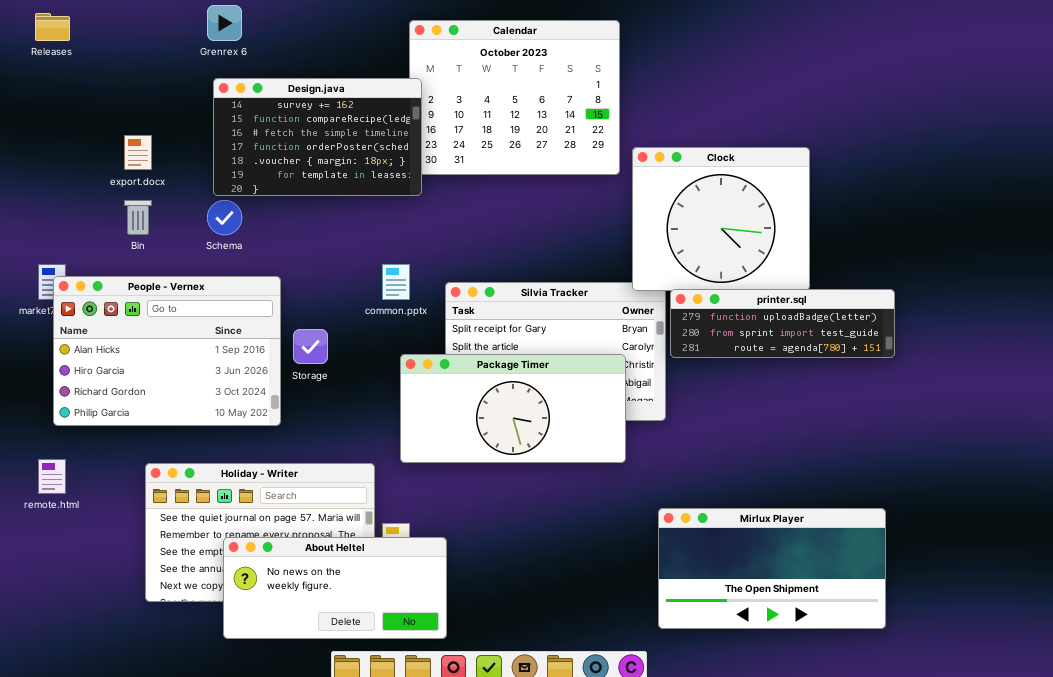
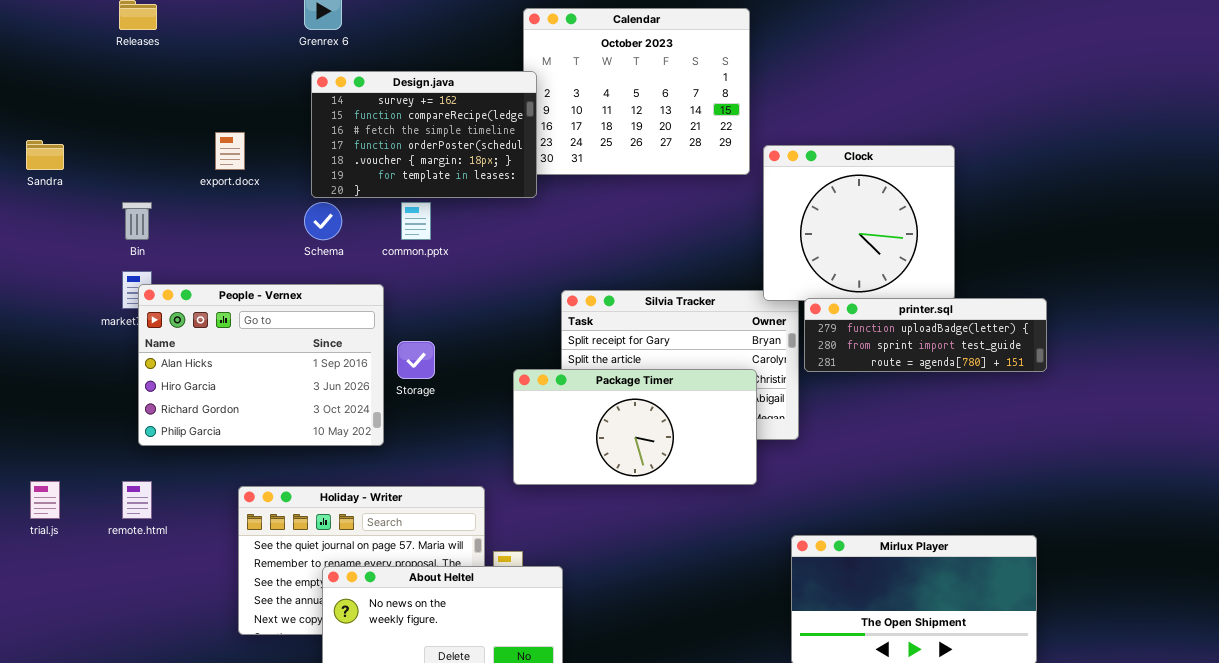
Bin: [124,200,152,235] -> [122,202,152,240], moved
common.pptx: [382,264,410,300] -> [401,202,431,240], moved

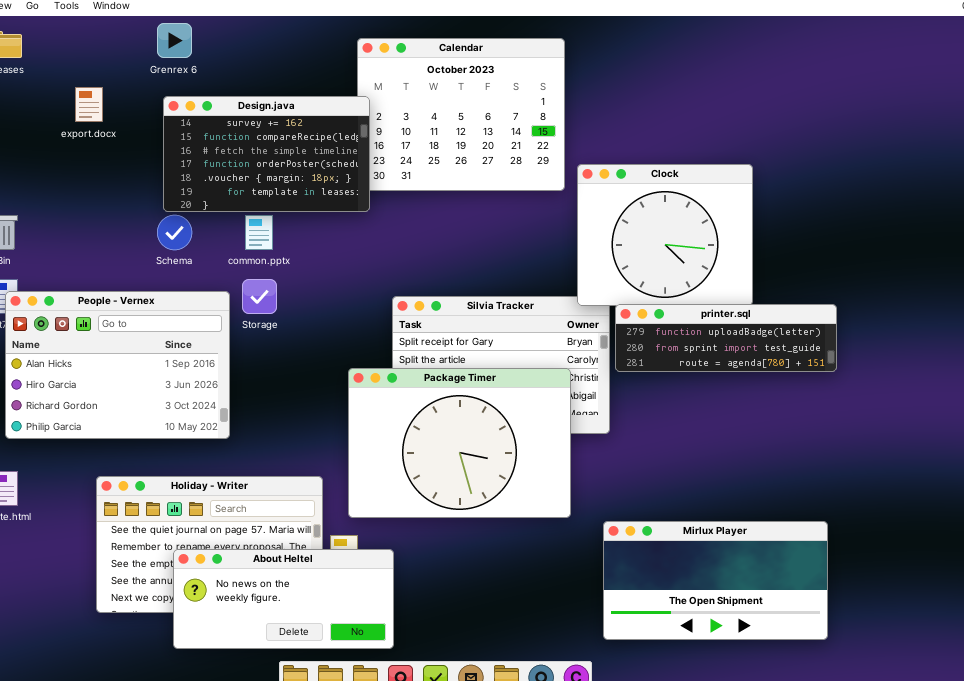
export.docx: [215,132,245,170] -> [75,87,103,122], moved
Storage: [397,341,435,379] -> [242,279,277,314], moved
Package Timer: [513,369,757,485] -> [348,368,571,518], resized

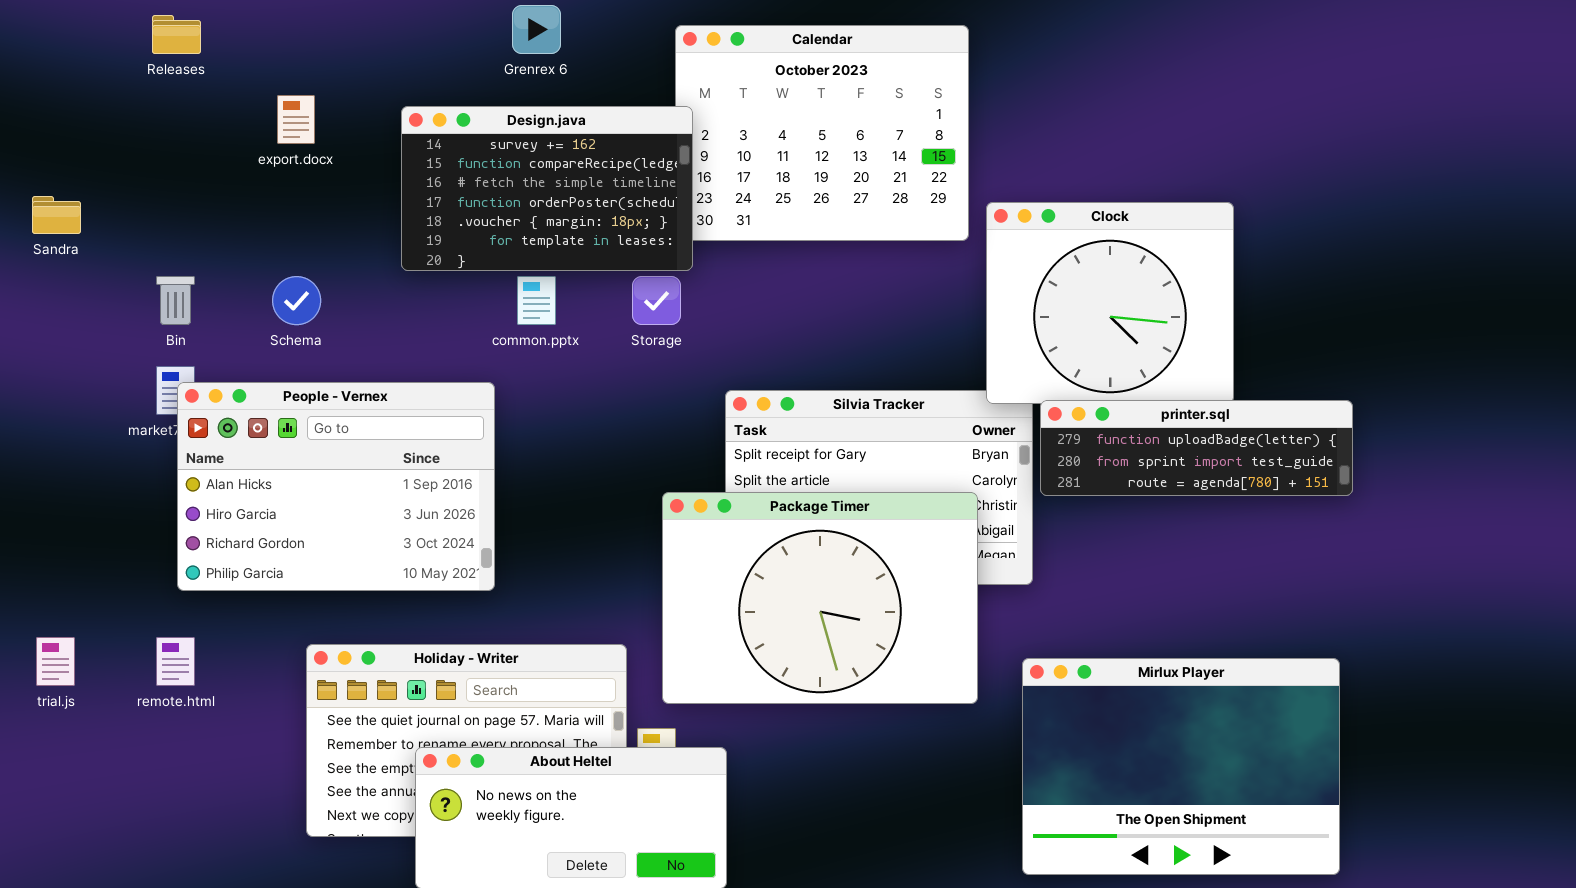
Grenrex 6: [157,23,192,58] -> [512,5,561,54], moved
Schema: [157,215,192,250] -> [272,276,321,325], moved
Storage: [242,279,277,314] -> [632,276,681,325], moved
Mirlux Player: [603,521,828,640] -> [1022,658,1340,875], resized

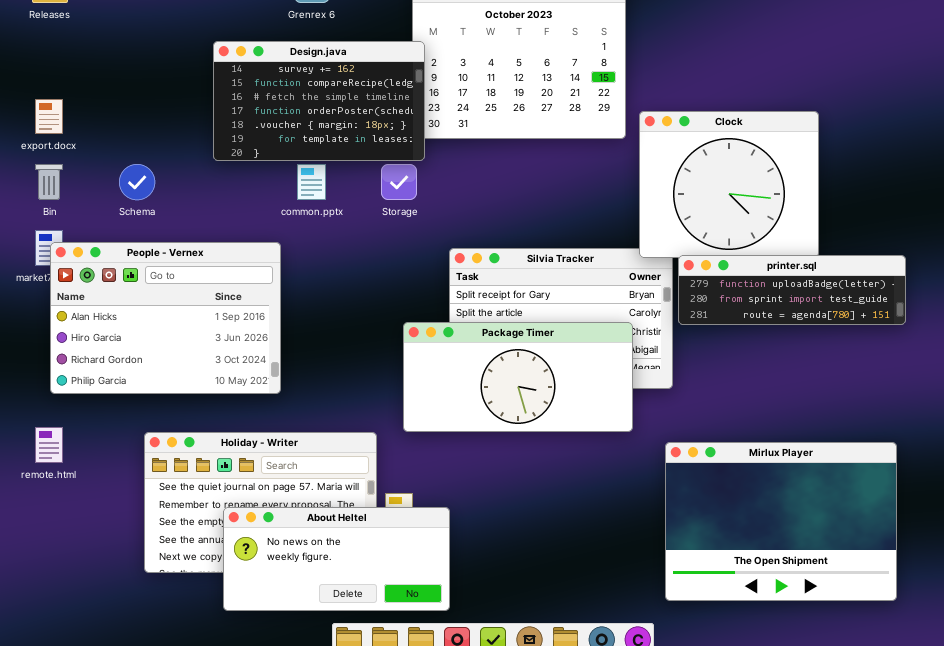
export.docx: [277,95,315,144] -> [35,99,63,134], moved
Package Timer: [662,492,978,704] -> [403,322,633,432], resized

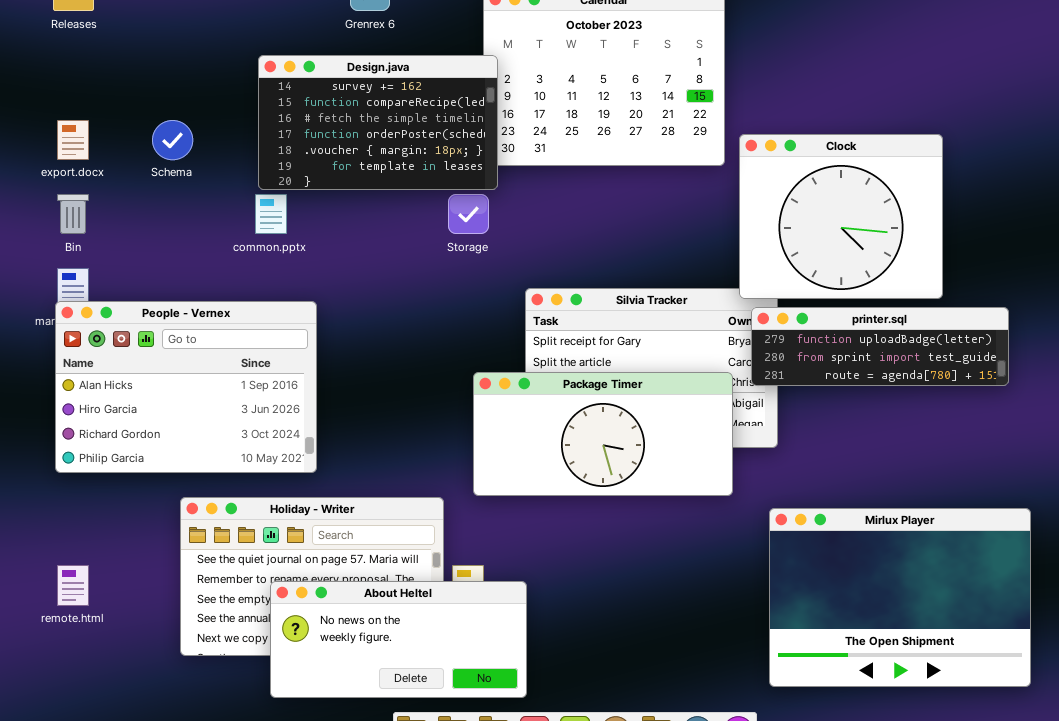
Schema: [119,164,155,200] -> [152,120,193,160], moved
common.pptx: [297,164,326,200] -> [255,194,287,234], moved
People - Vernex: [50,242,281,394] -> [55,301,317,473], moved
printer.sql: [678,255,906,325] -> [751,307,1009,386], moved
remote.html: [35,427,63,463] -> [57,565,89,606], moved

